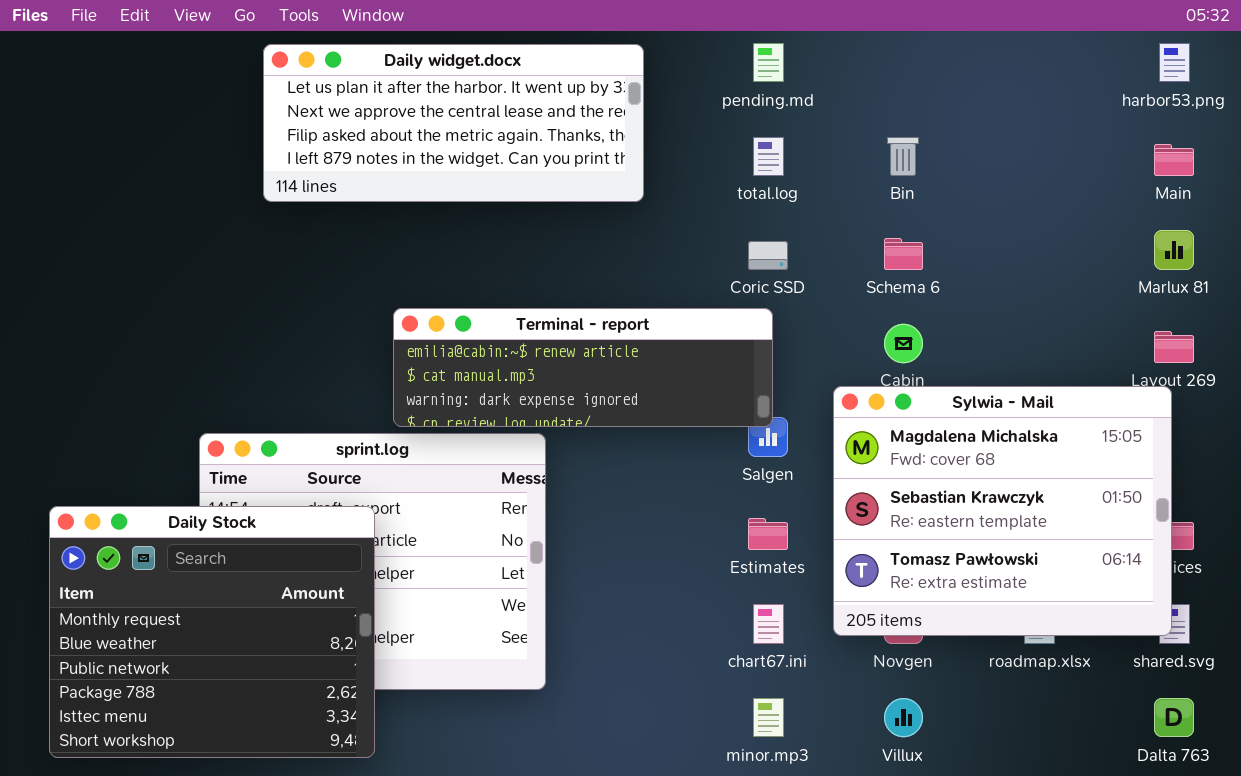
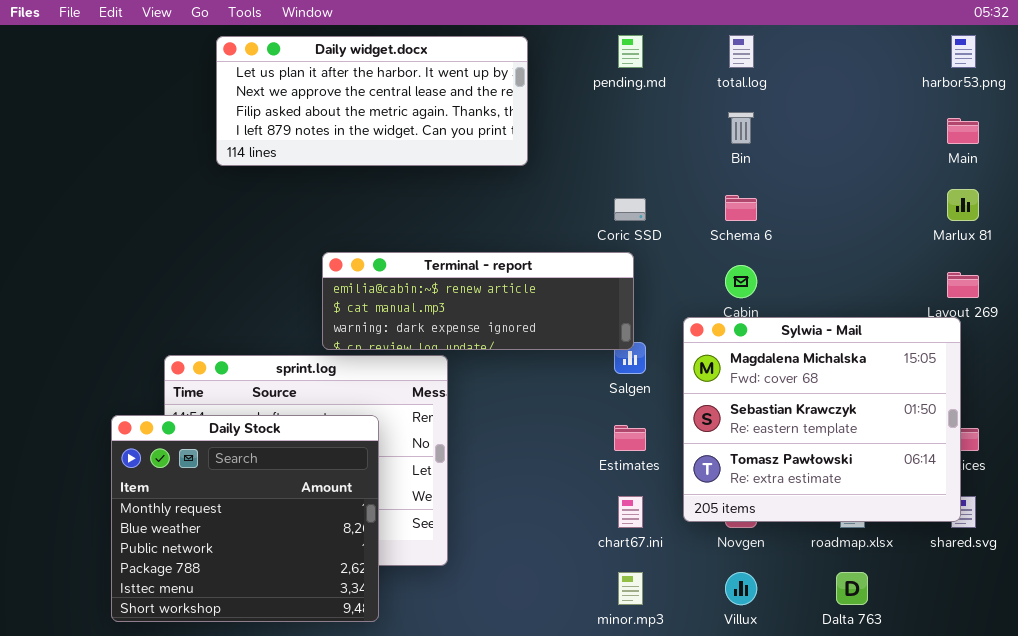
total.log: [753,137,784,176] -> [729,35,754,68], moved
Daily Stock: [49,506,375,758] -> [111,415,379,622], moved
Dalta 763: [1154,698,1194,737] -> [836,572,868,605], moved

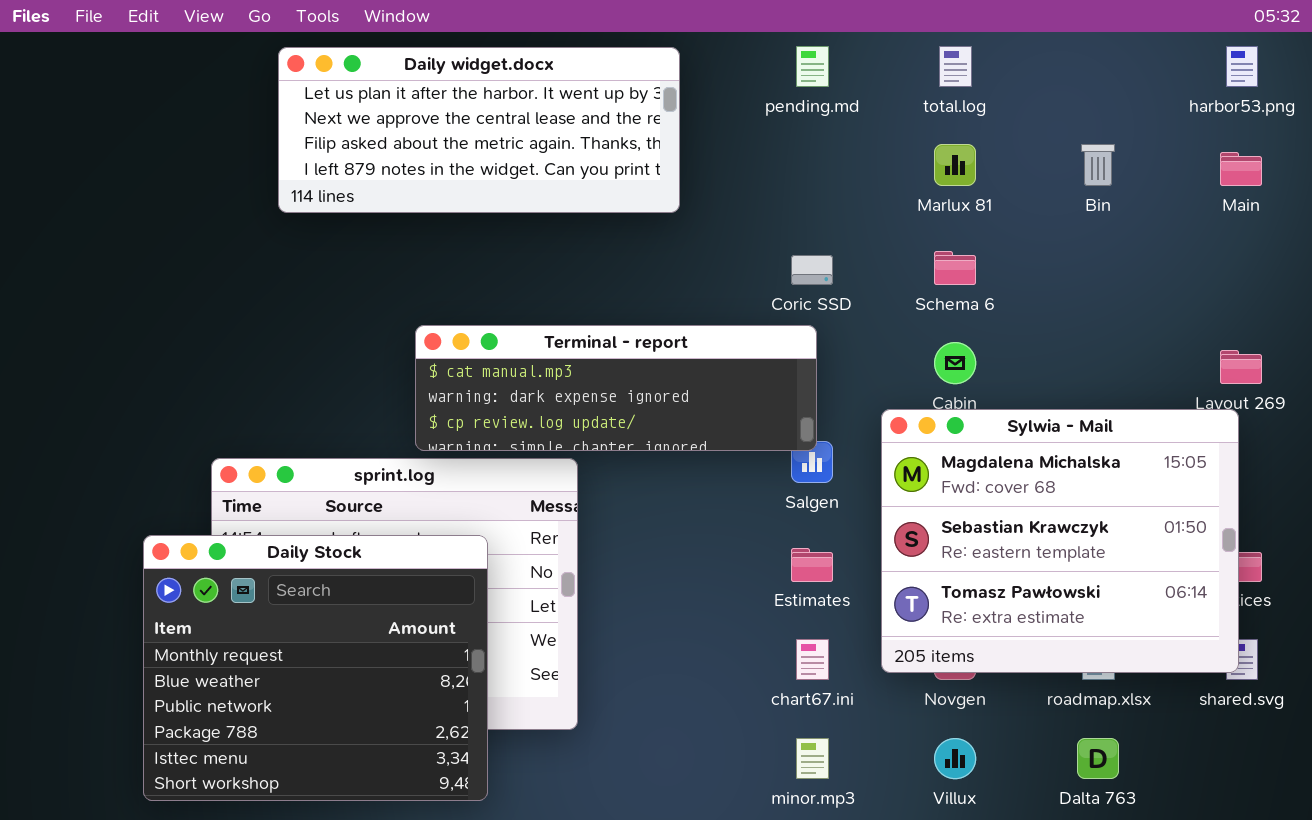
Bin: [728,112,754,144] -> [1081,144,1115,186], moved
Marlux 81: [947,189,979,221] -> [934,144,976,186], moved
Terminal - report: [322,252,634,350] -> [415,325,817,451], scrolled down 1 row

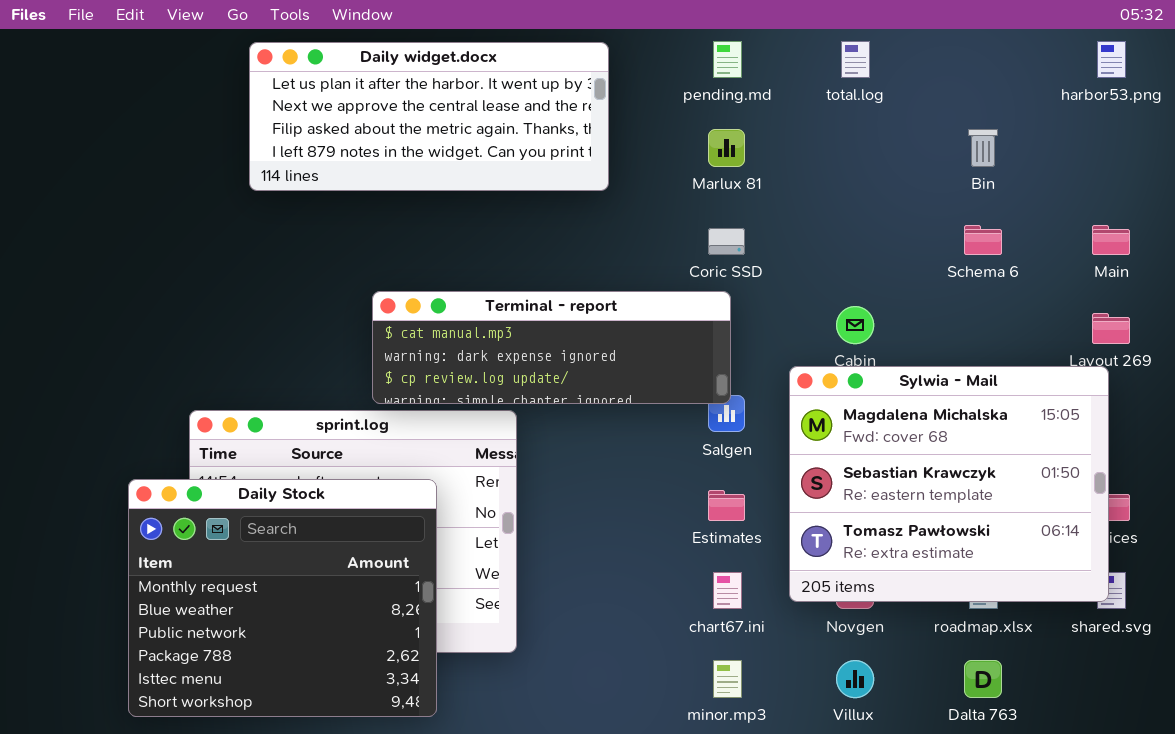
Marlux 81: [934,144,976,186] -> [708,129,745,167], moved
Main: [1220,152,1262,186] -> [1092,225,1130,255], moved
Schema 6: [934,251,976,285] -> [964,225,1002,255], moved

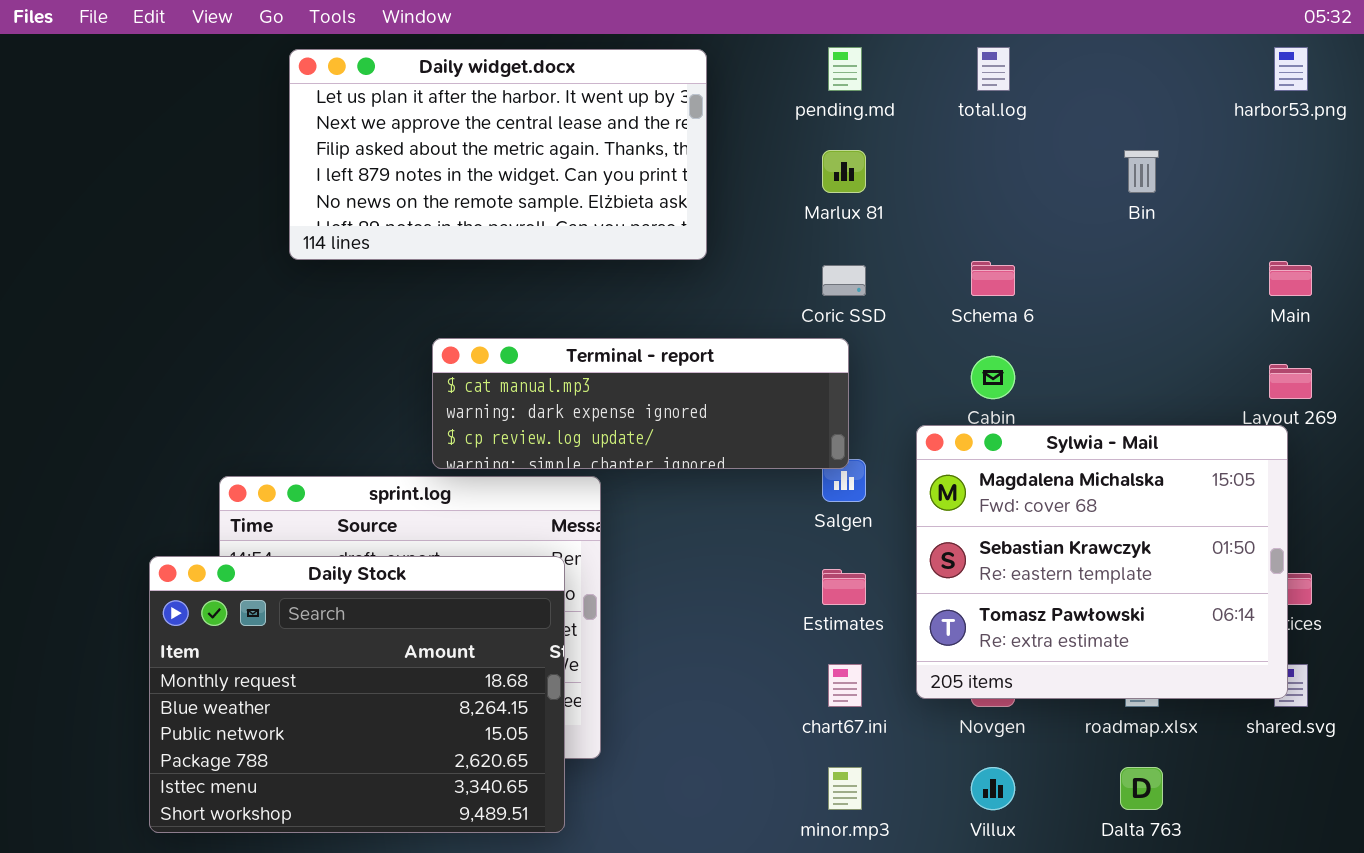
Daily widget.docx: [249,42,609,191] -> [289,49,707,260], resized
Schema 6: [964,225,1002,255] -> [971,261,1015,296], moved
Daily Stock: [128,479,437,717] -> [149,556,565,833], resized

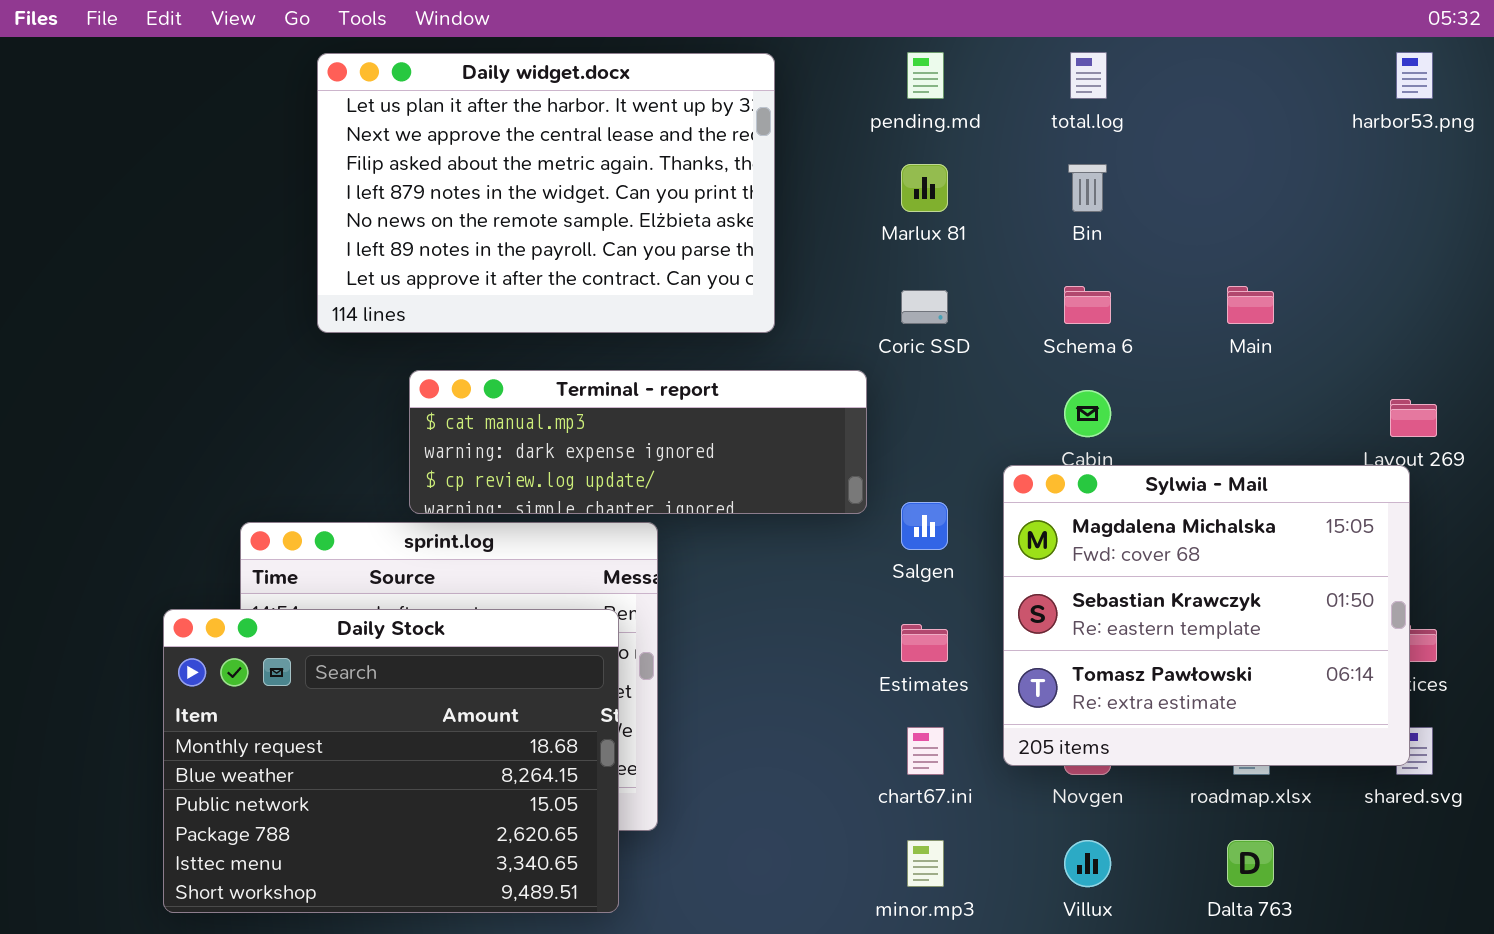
Daily widget.docx: [289,49,707,260] -> [317,53,775,333], resized
Bin: [1124,150,1159,193] -> [1068,164,1107,212], moved
Main: [1269,261,1312,296] -> [1227,286,1274,324], moved
Terminal - report: [432,338,849,469] -> [409,370,867,514], moved

